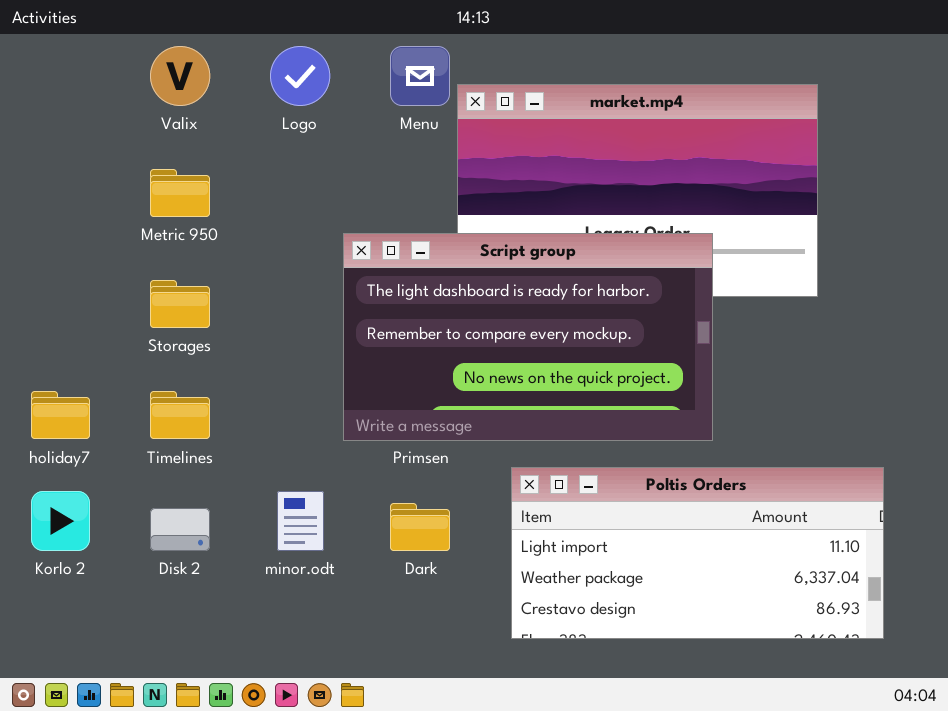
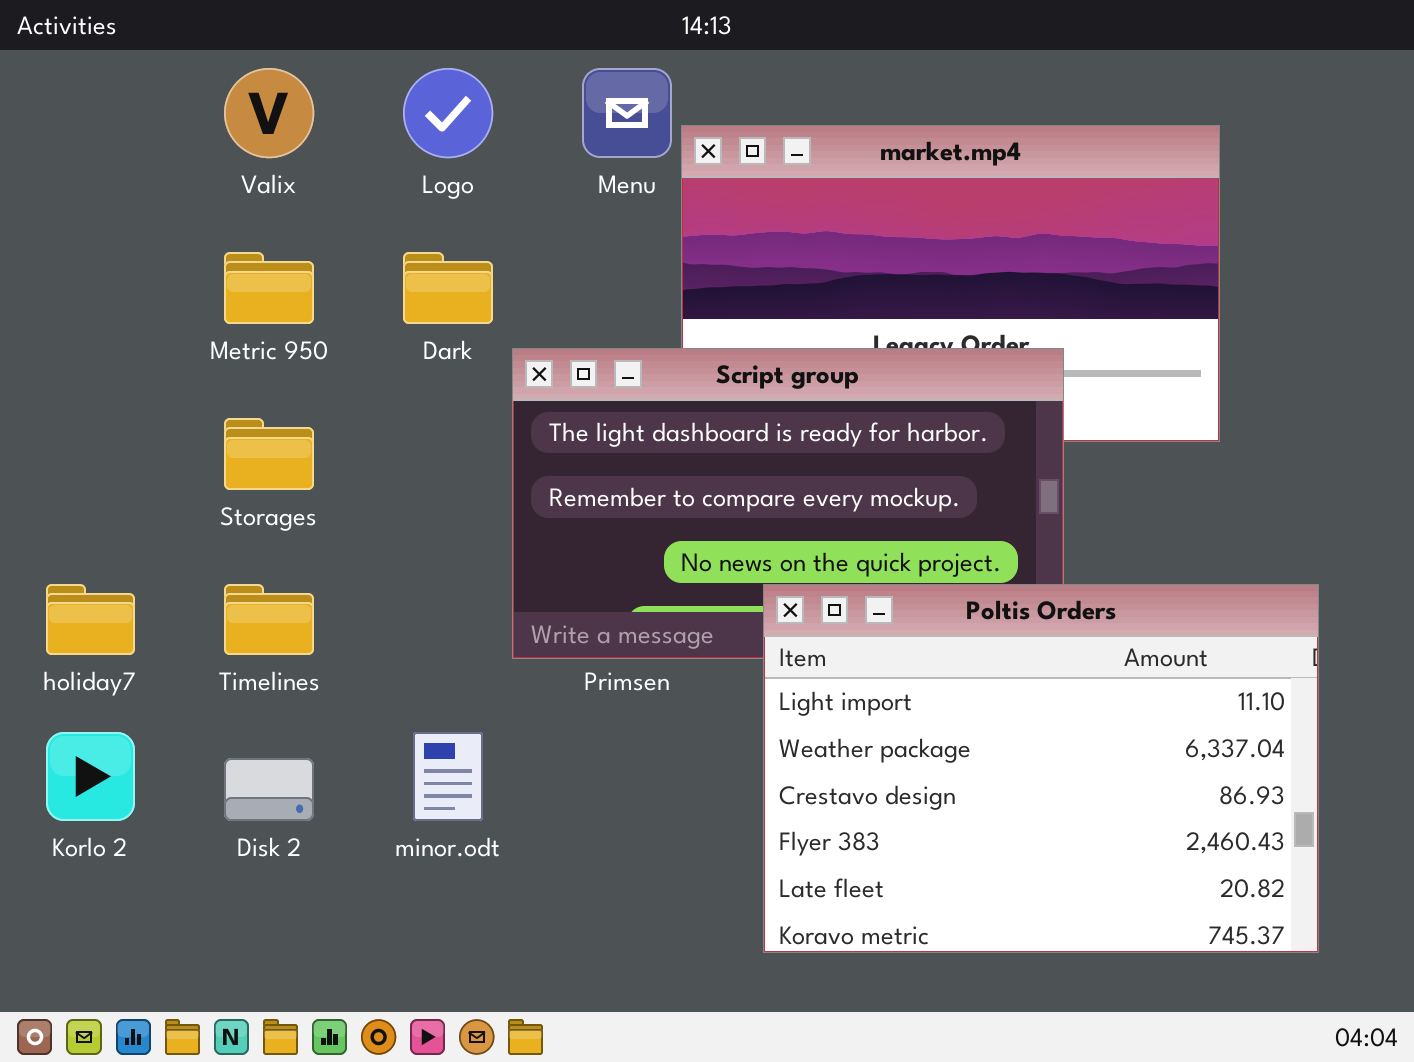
Poltis Orders: [511,467,884,639] -> [763,584,1319,953], resized
Dark: [390,503,450,551] -> [403,252,493,324], moved

